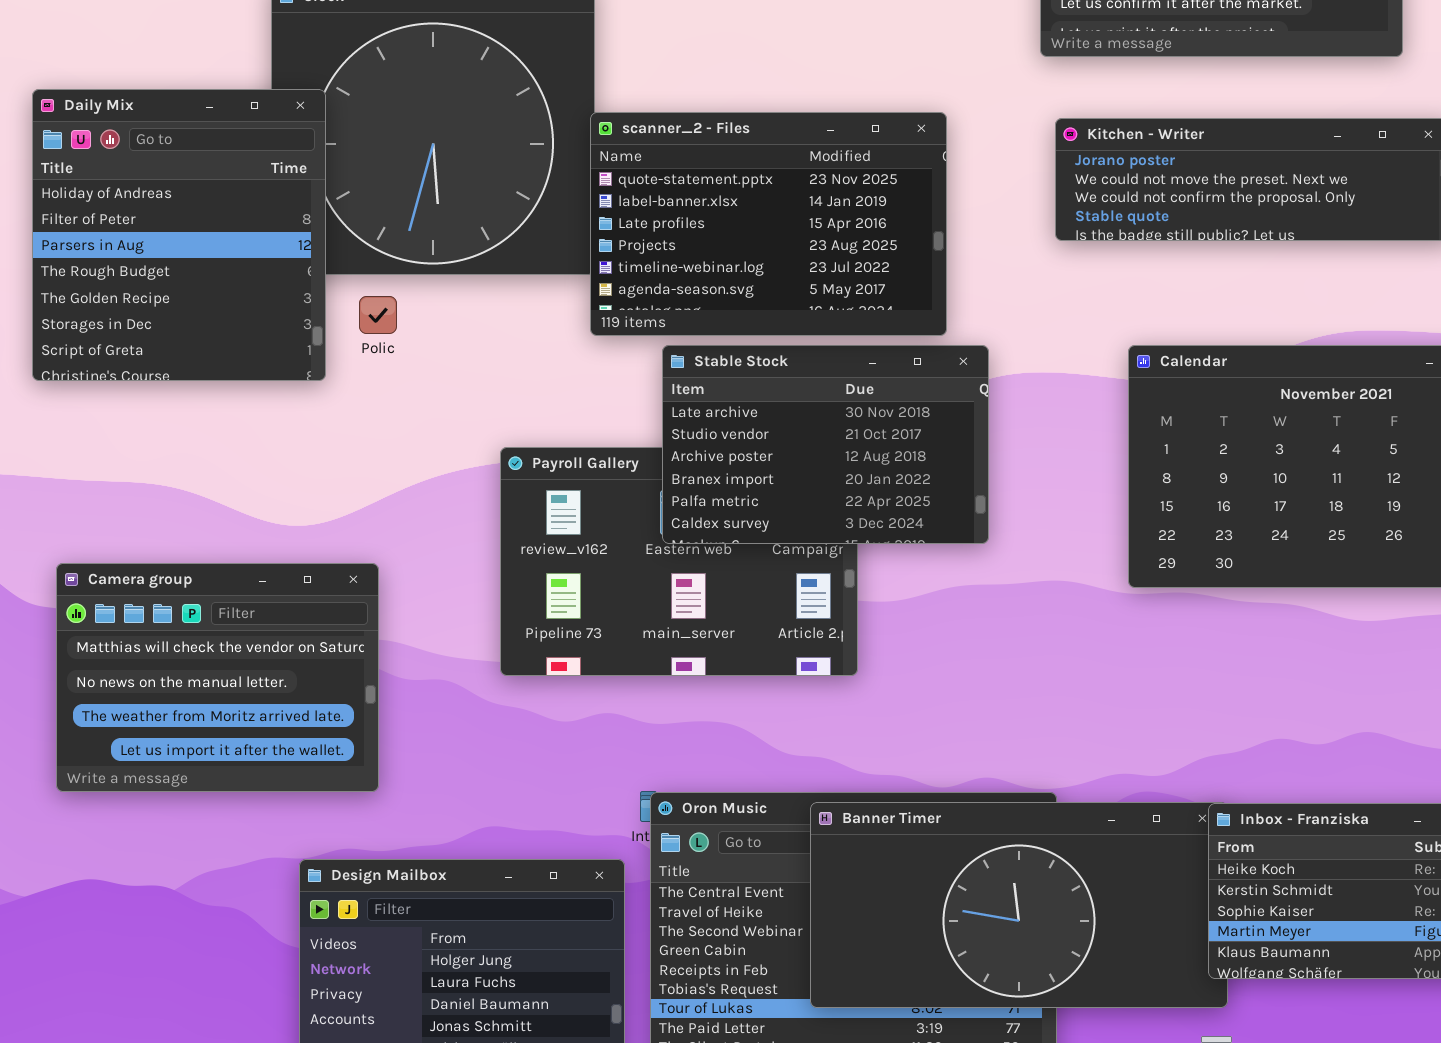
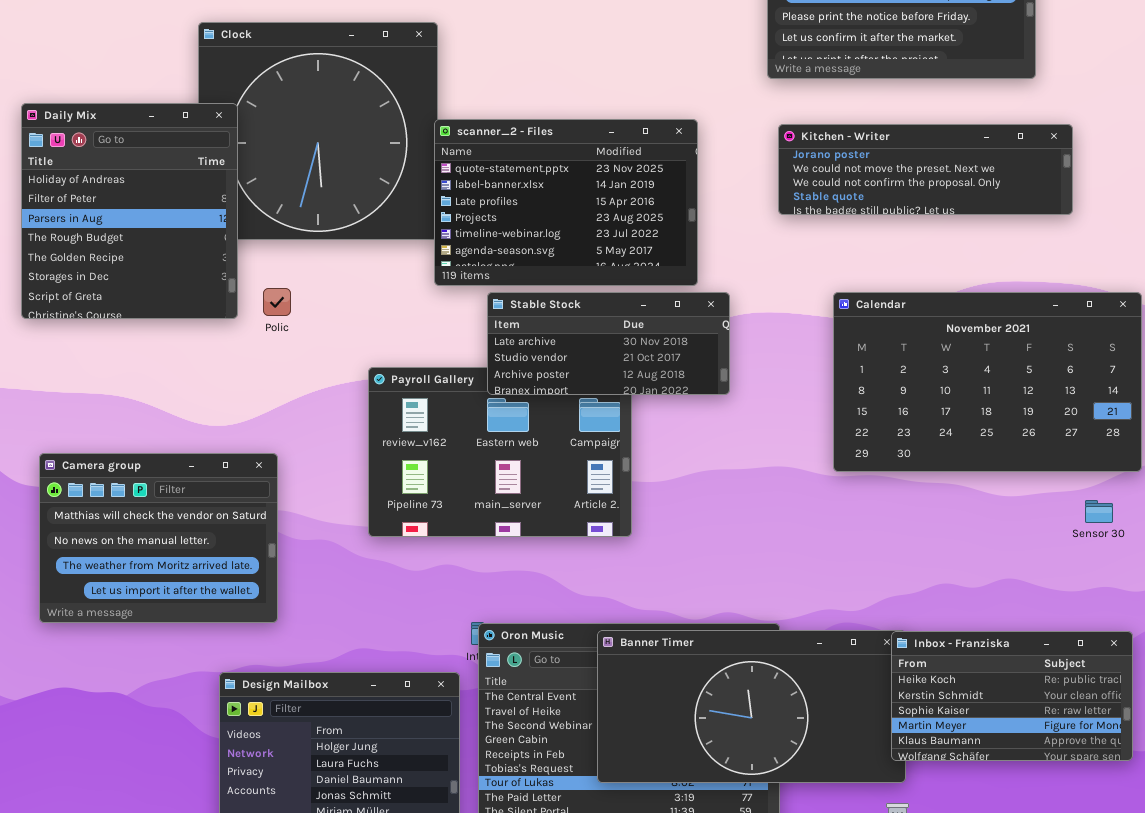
Polic: [359,296,397,334] -> [263,288,291,316], moved
Stable Stock: [662,345,989,544] -> [487,292,730,395], resized

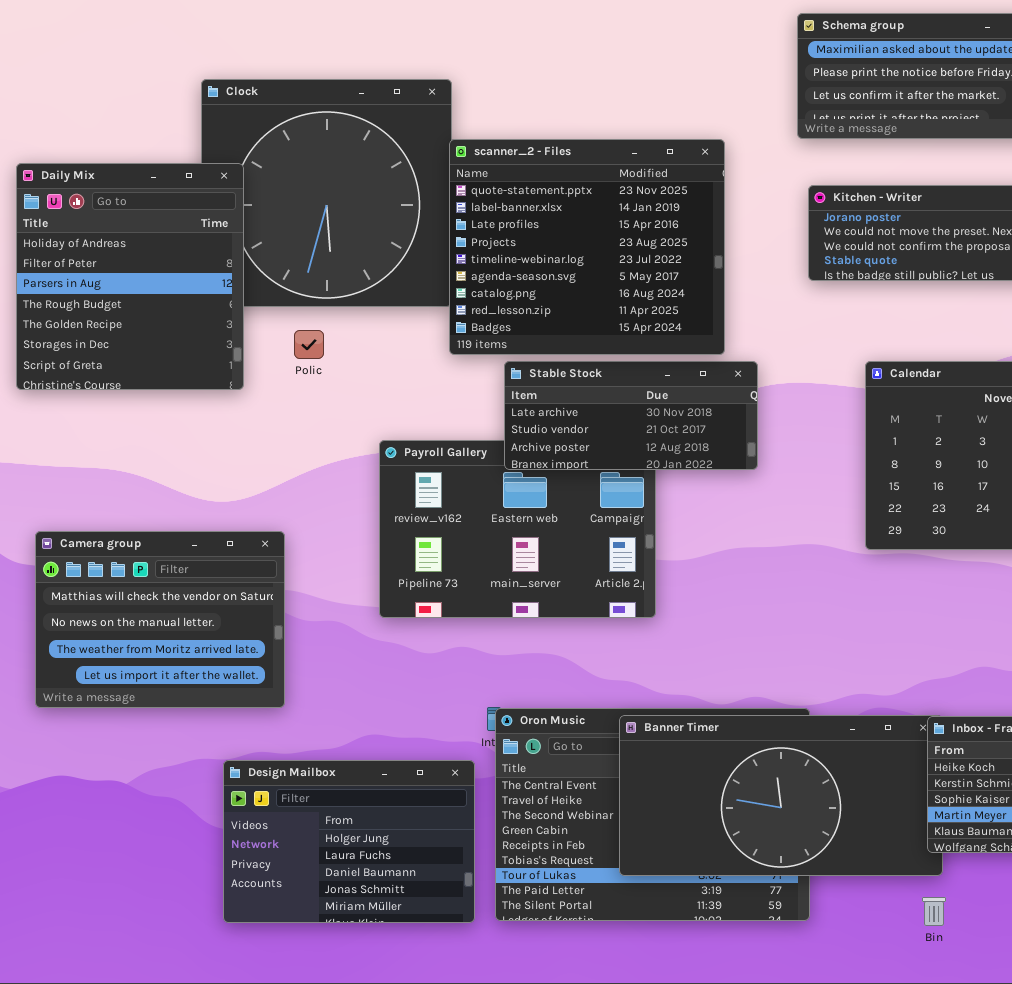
scanner_2 - Files: [434,119,698,286] -> [449,139,725,355], resized
Polic: [263,288,291,316] -> [294,330,324,359], moved

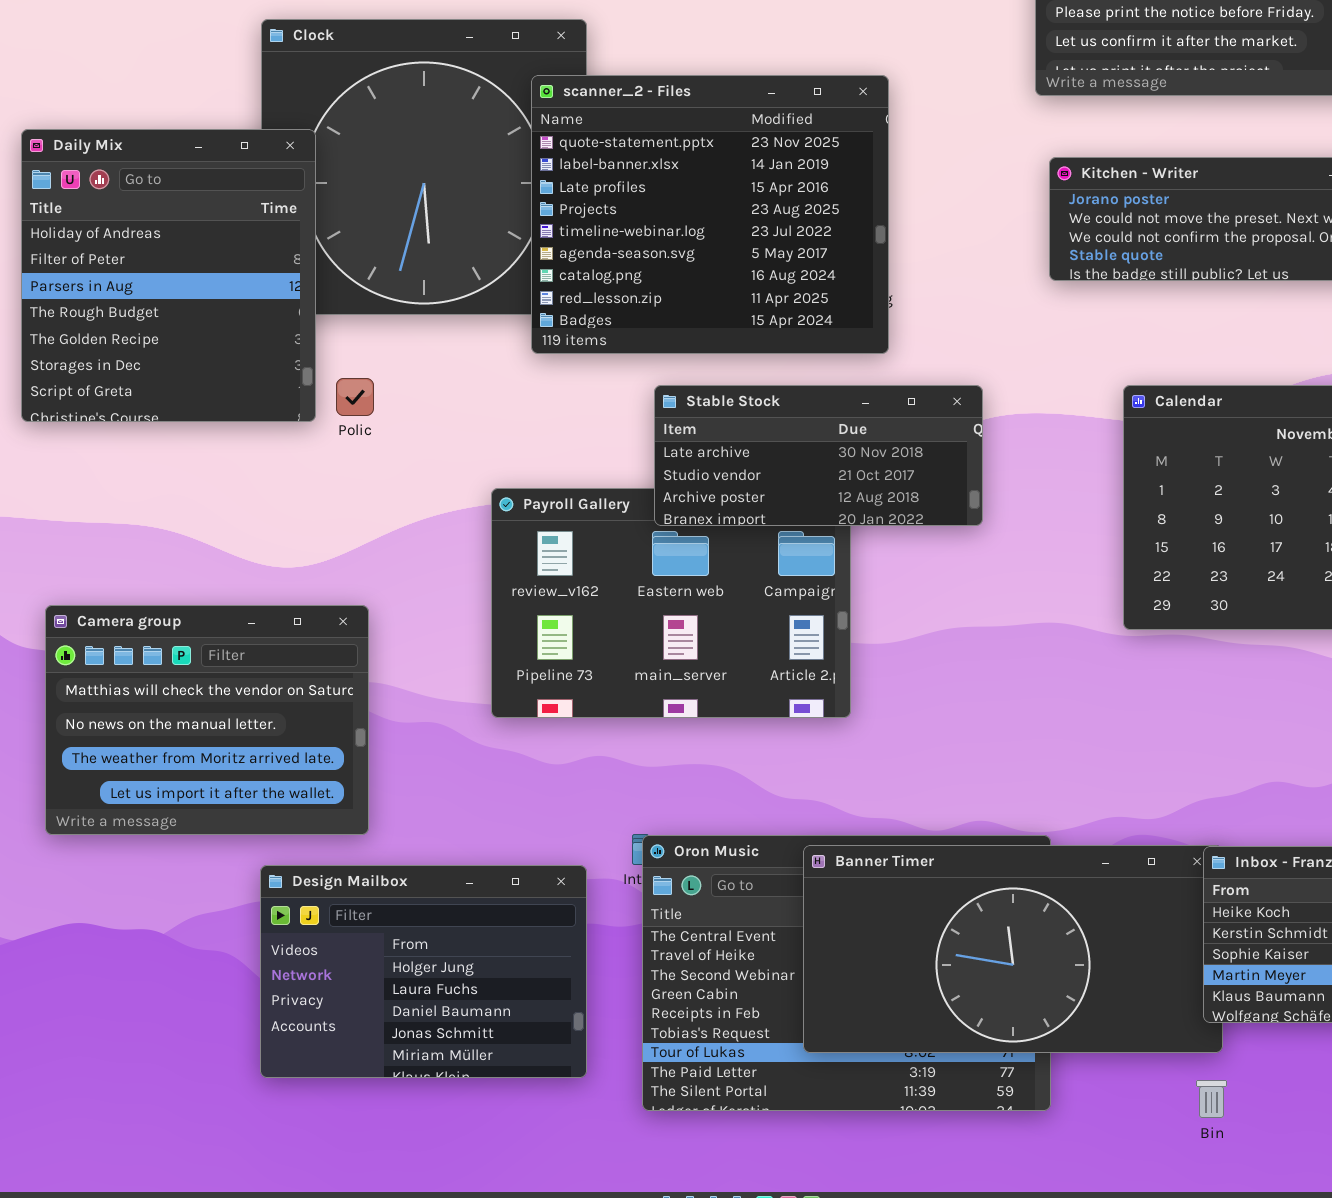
scanner_2 - Files: [449,139,725,355] -> [531,75,889,354], moved
Polic: [294,330,324,359] -> [336,378,374,416], moved
Design Mailbox: [223,760,475,923] -> [260,865,587,1078], moved

